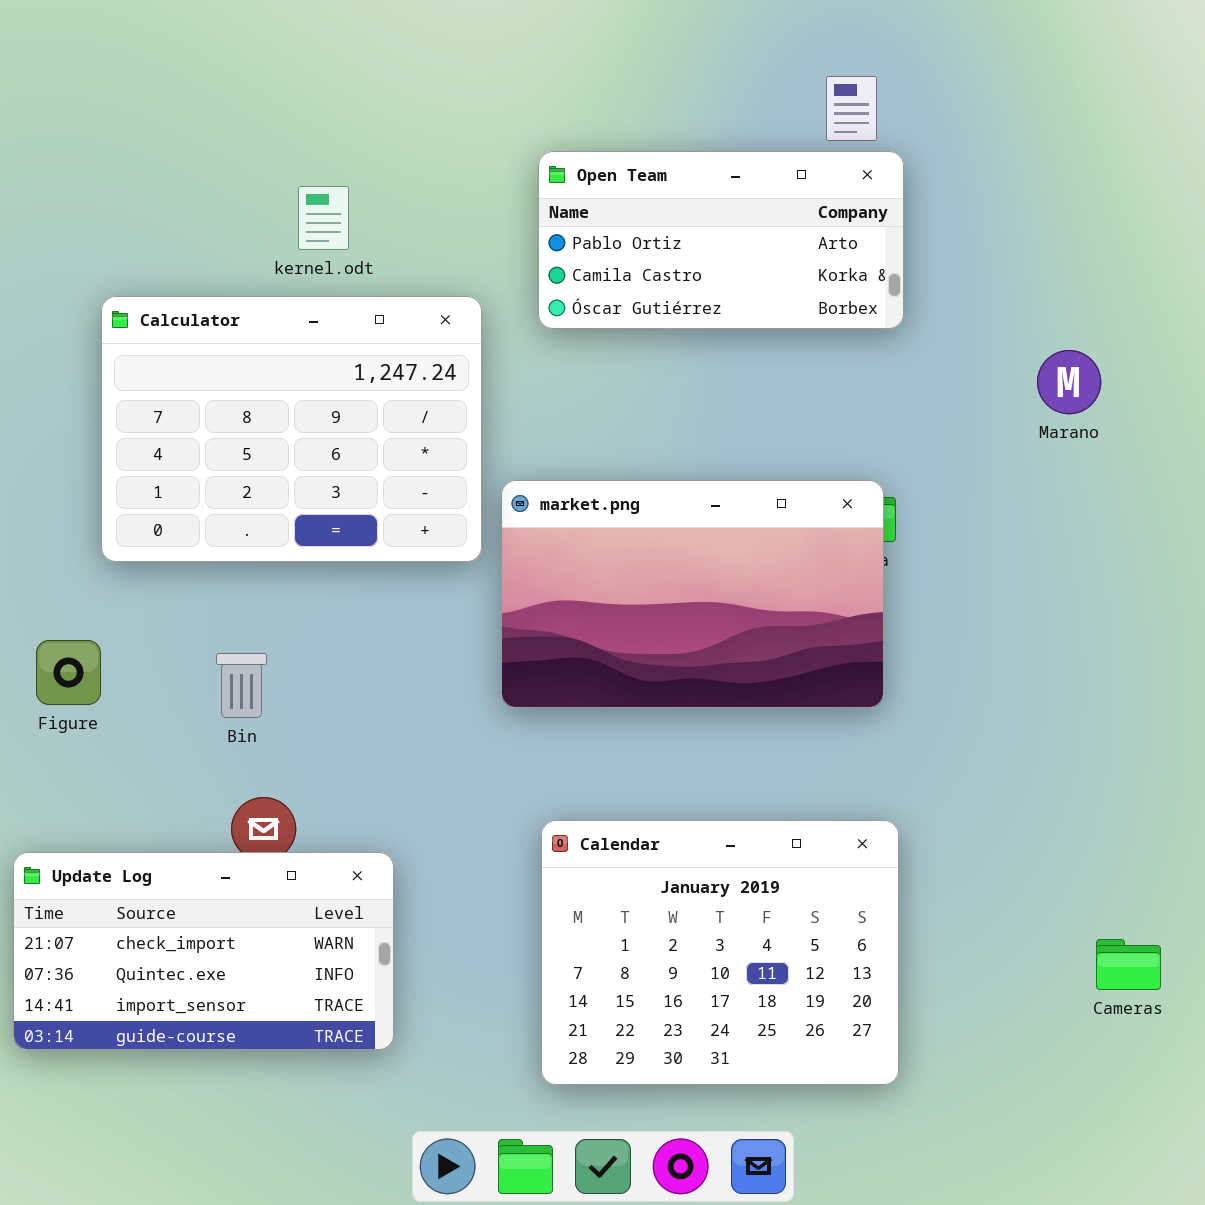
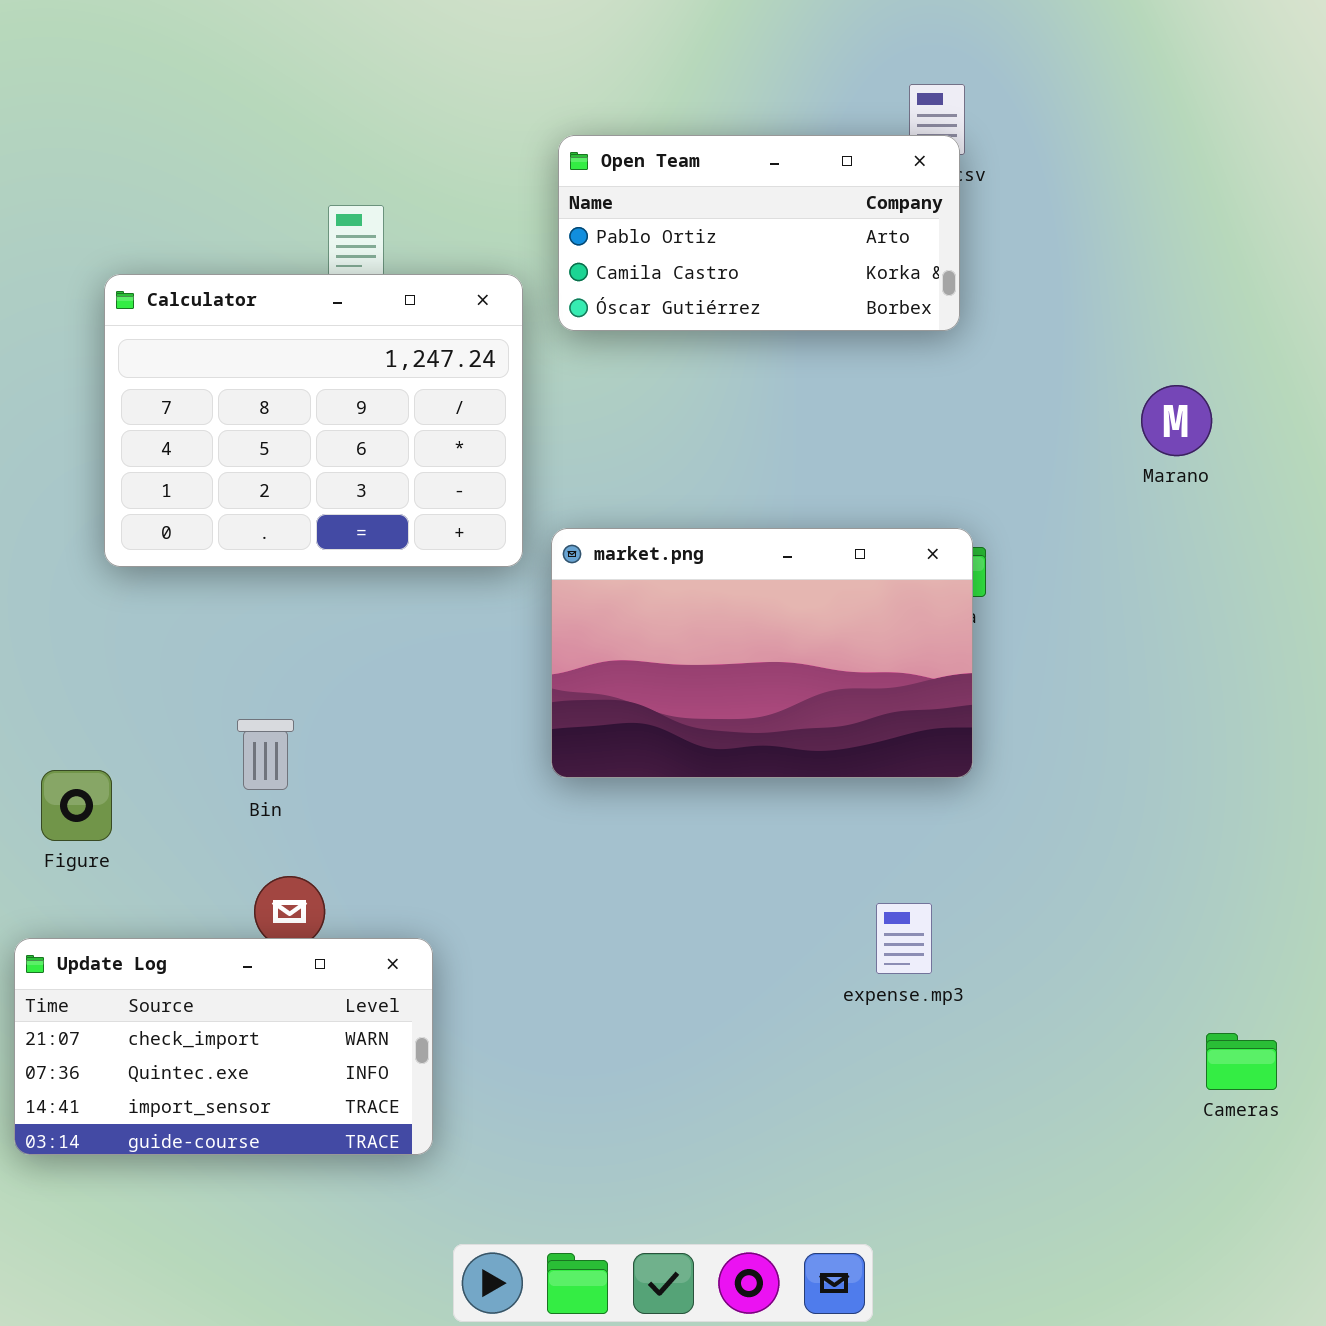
Open Team: [538,151,904,329] -> [558,135,960,331], moved
Calculator: [101,296,482,562] -> [104,274,523,567], moved
Figure: [36,640,101,705] -> [41,770,112,841], moved
Calendar: [541,820,899,1085] -> none, closed

